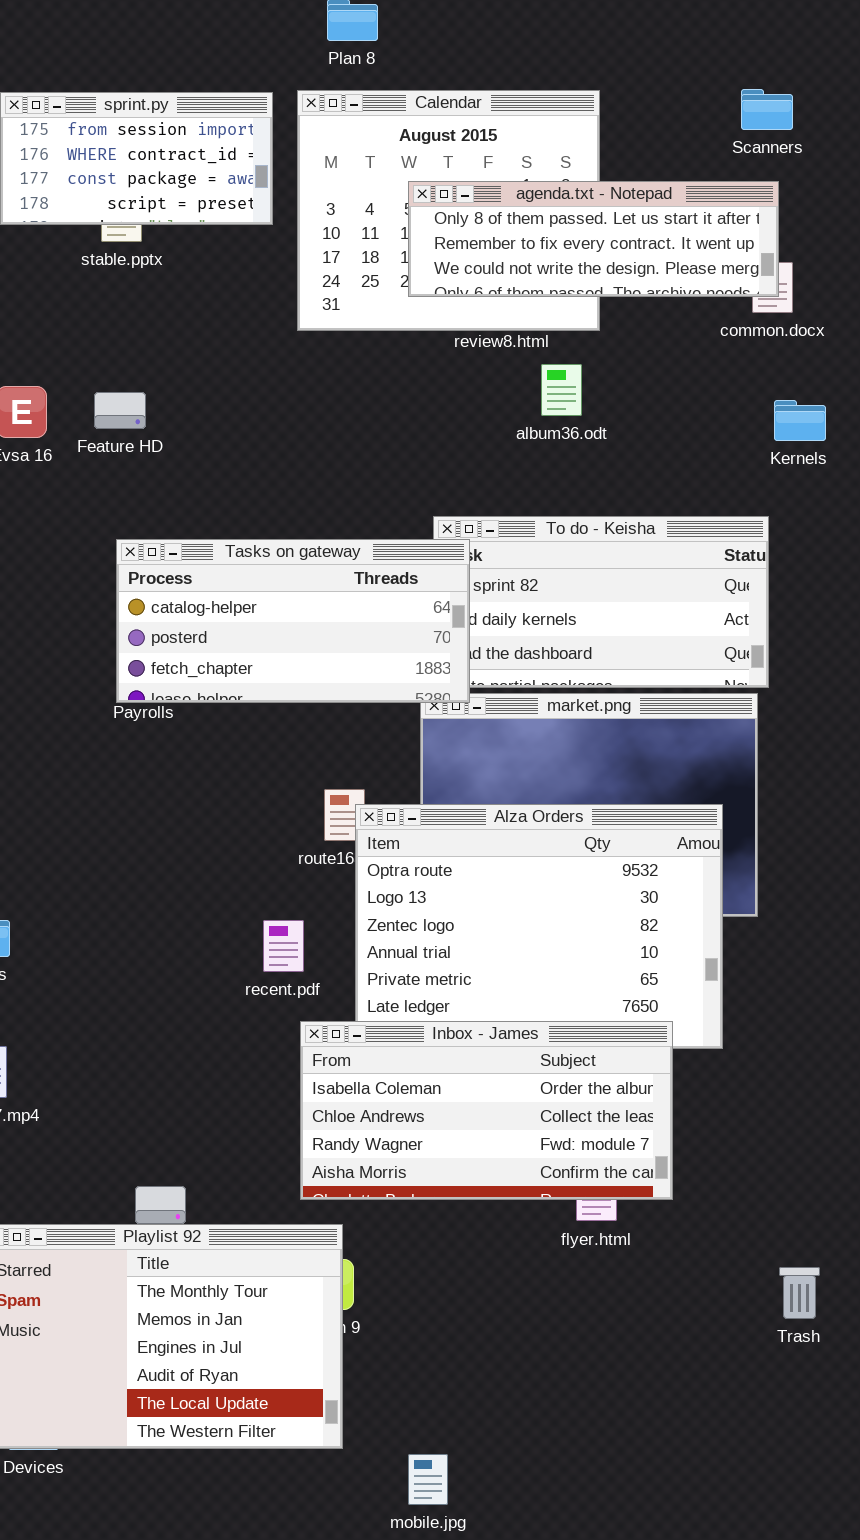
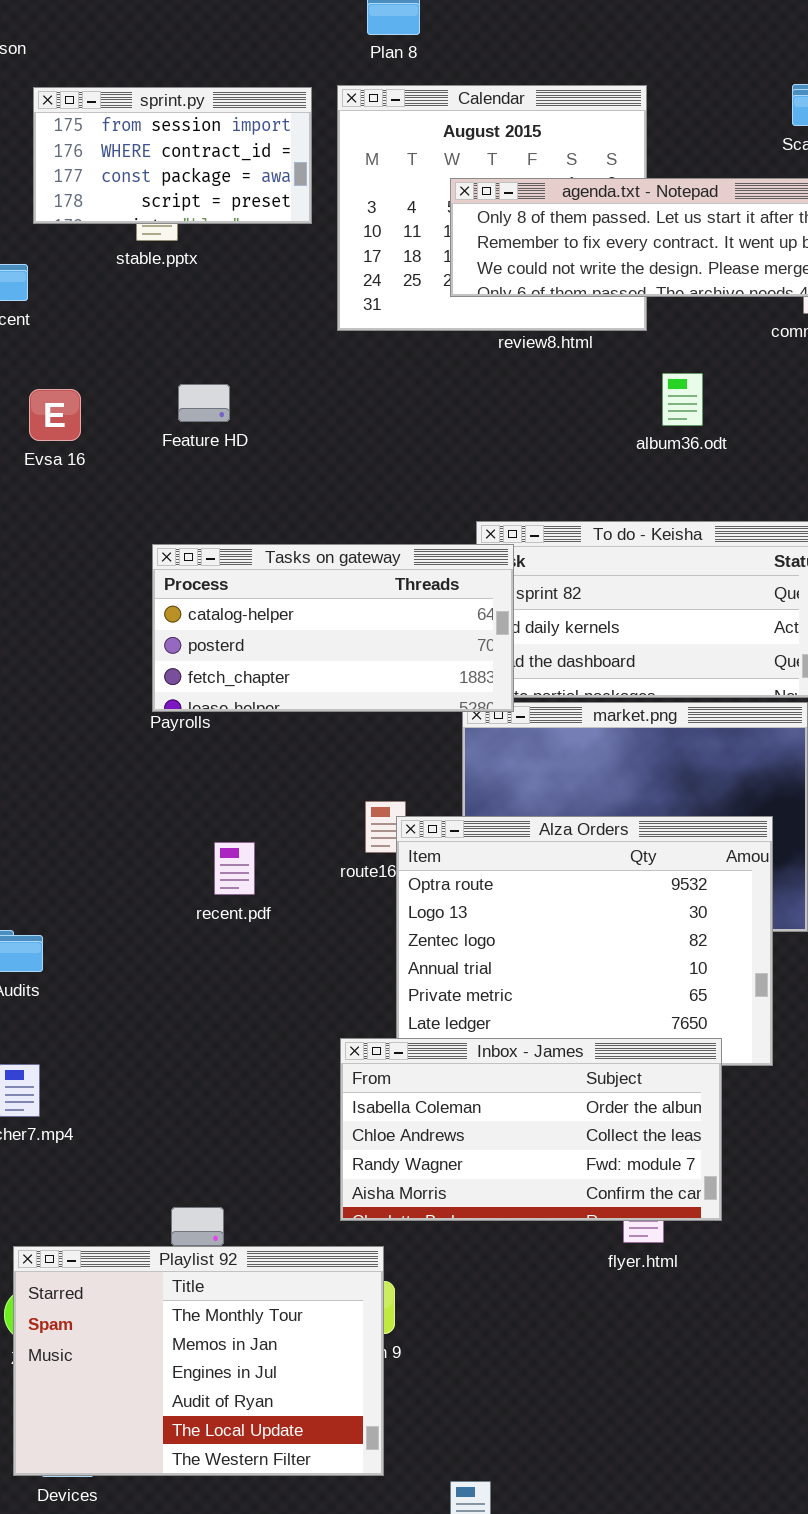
album36.odt: [541,364,582,416] -> [662,373,703,426], moved
Feature HD: [94,392,146,429] -> [178,384,230,422], moved
recent.pdf: [263,920,304,972] -> [214,842,255,895], moved

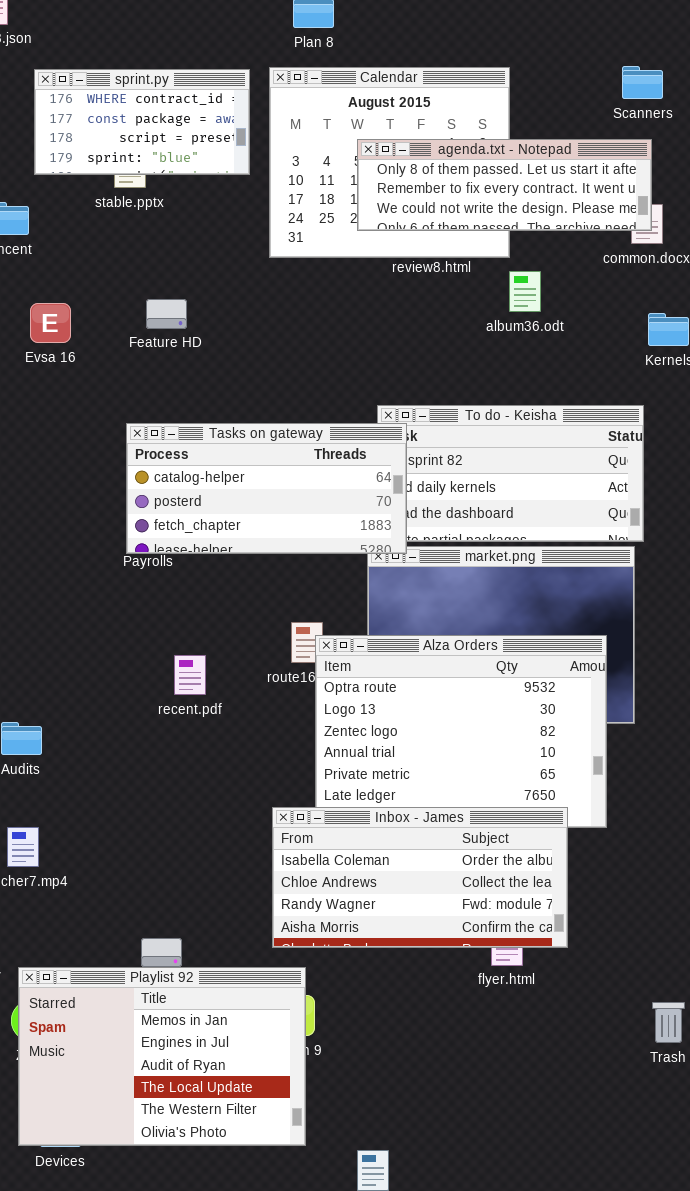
sprint.py: [33,87,312,224] -> [34,69,250,175], scrolled down 1 row
album36.odt: [662,373,703,426] -> [509,271,541,312], moved
Playlist 92: [13,1246,384,1476] -> [18,967,306,1146], scrolled down 1 row

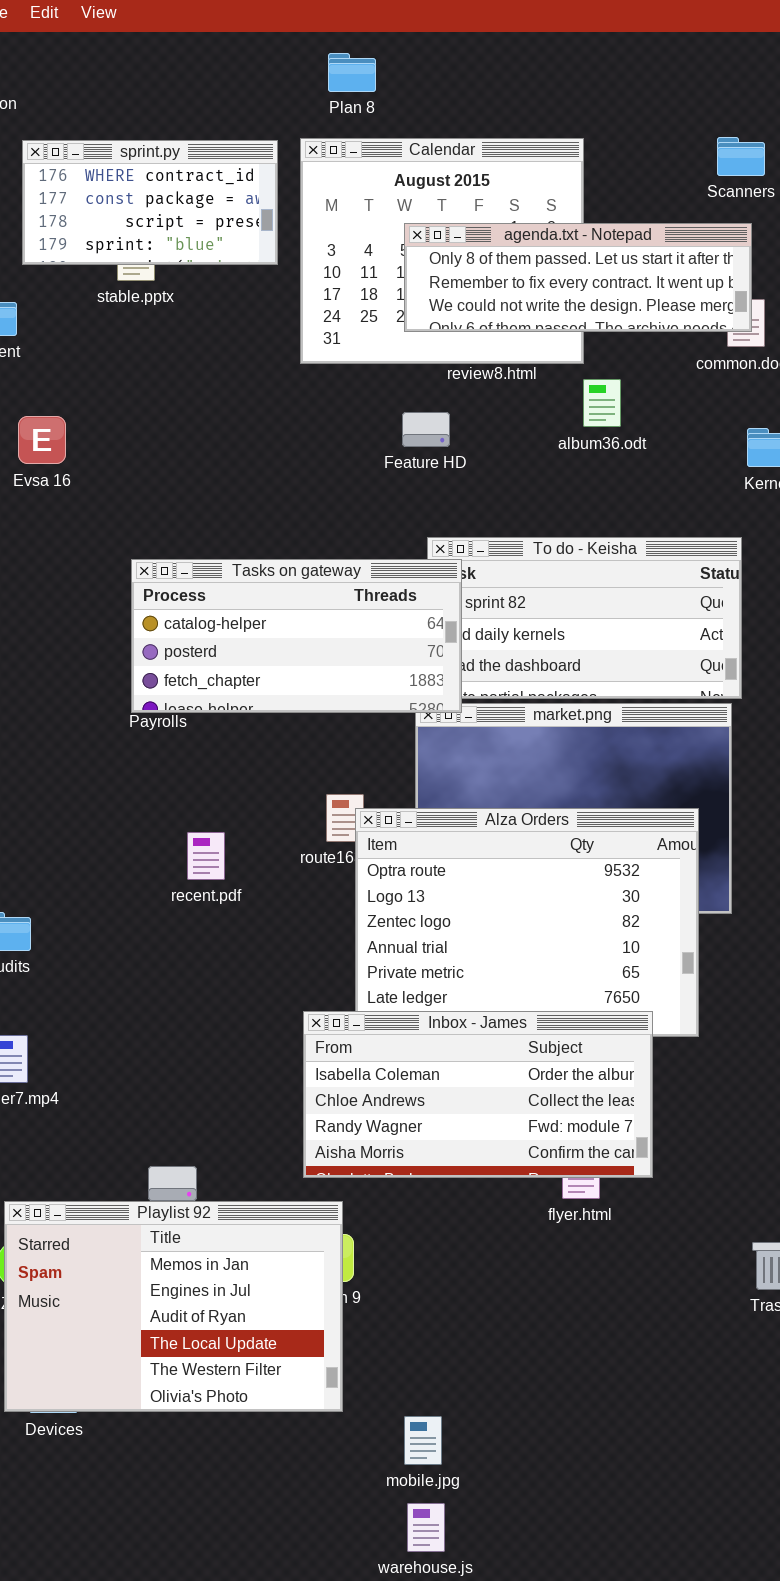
Feature HD: [146,299,187,329] -> [402,412,450,447], moved

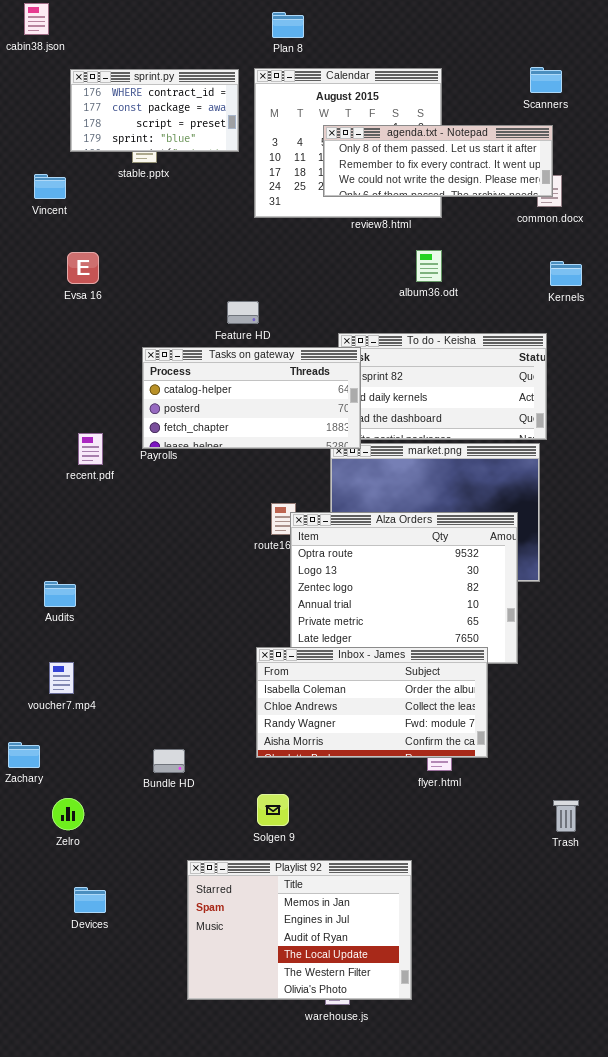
album36.odt: [583,379,621,427] -> [416,250,442,282], moved
Feature HD: [402,412,450,447] -> [227,301,259,324], moved
recent.pdf: [187,832,225,880] -> [78,433,103,465], moved
Playlist 92: [4,1201,343,1412] -> [187,860,412,1000], moved

